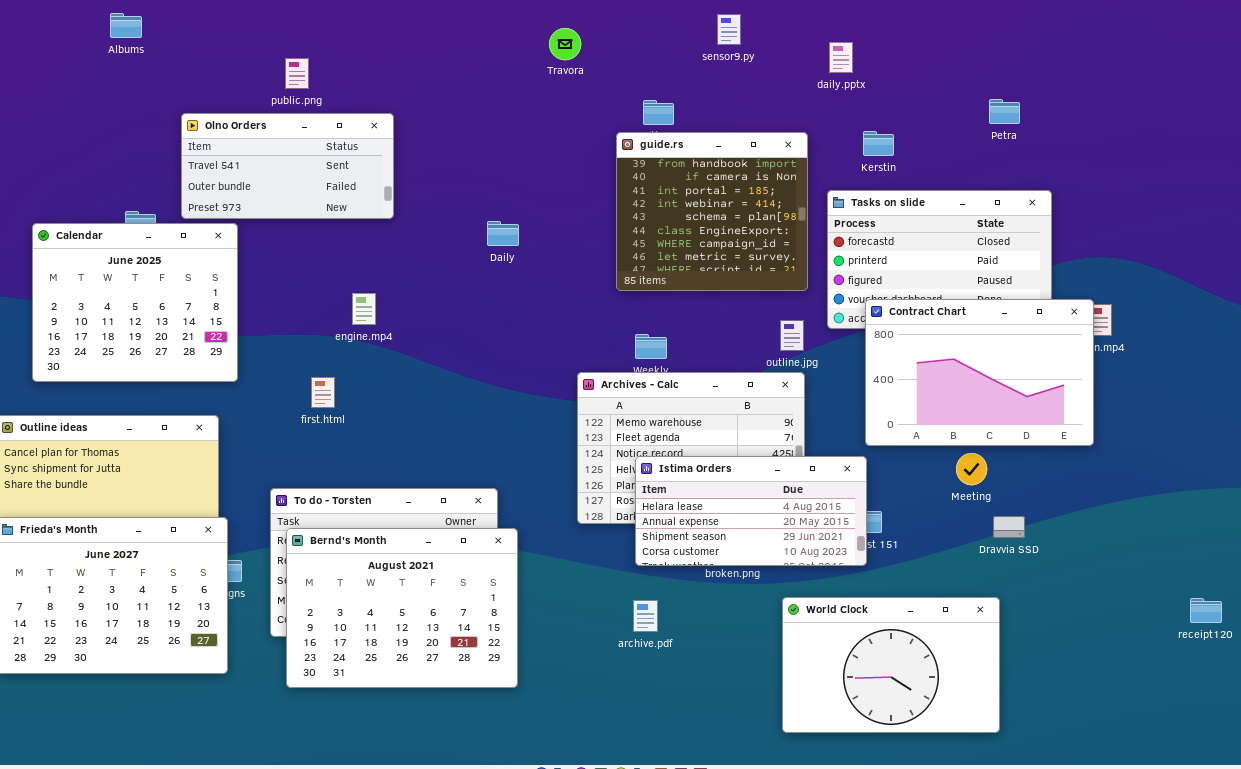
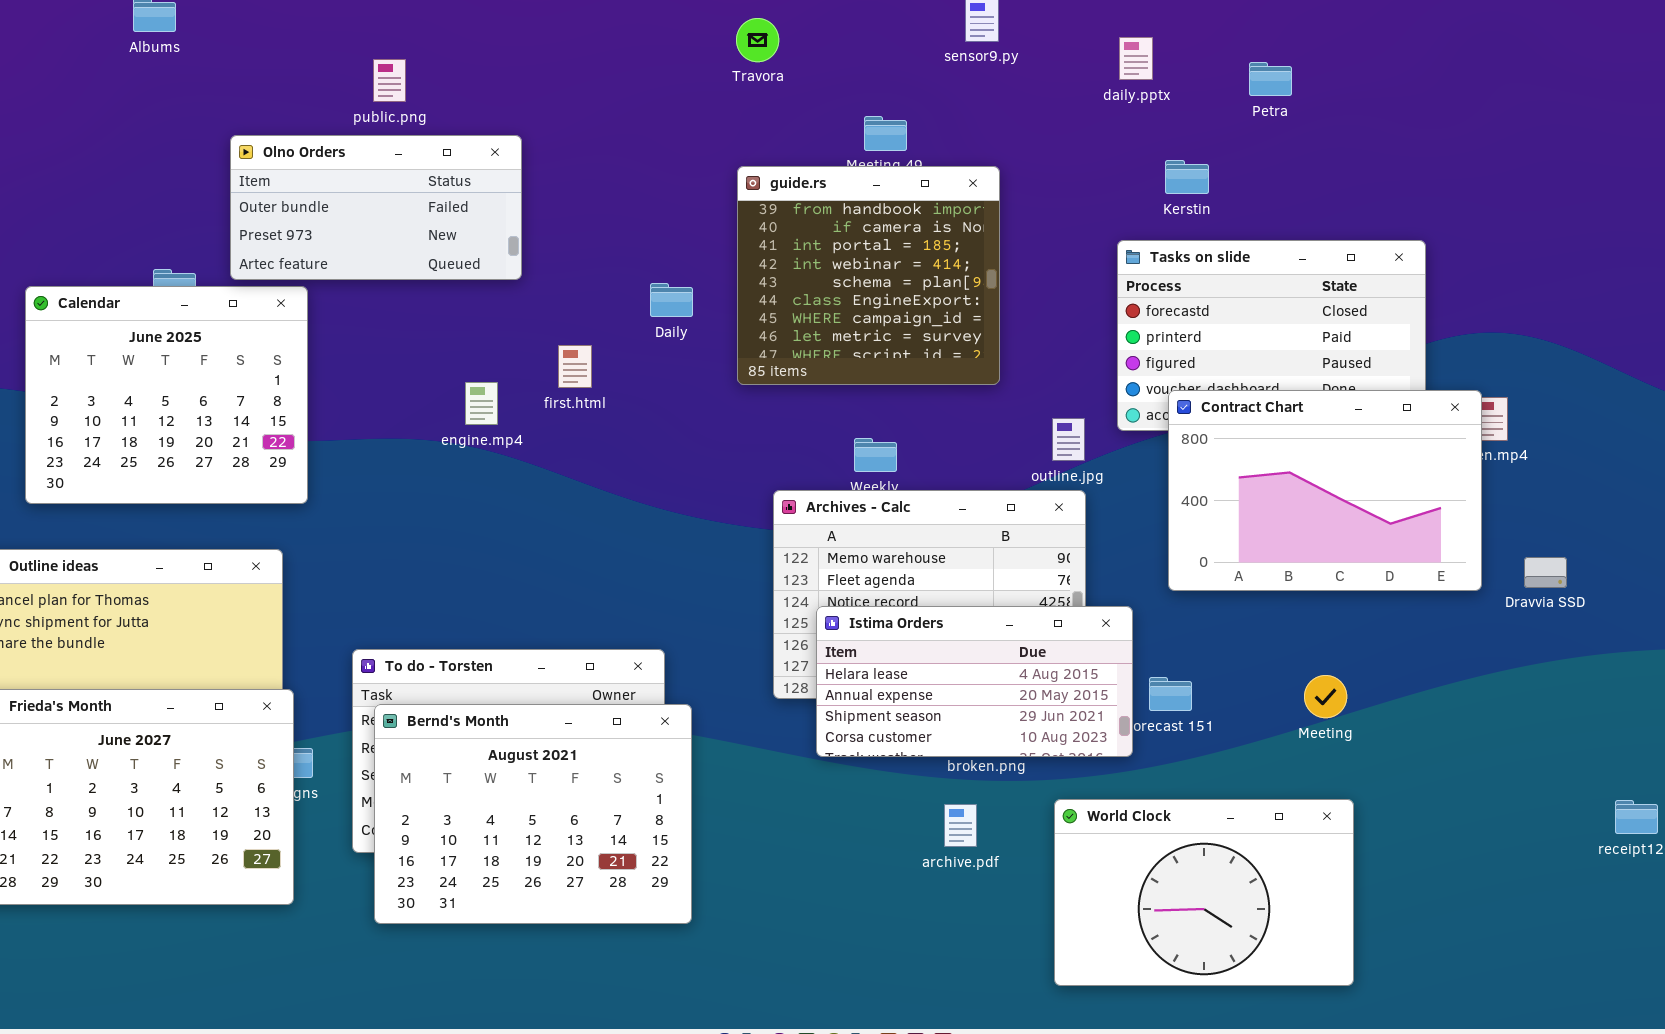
Petra: [989,99,1020,124] -> [1249,62,1292,96], moved
Olno Orders: [181,113,394,219] -> [230,135,522,280], scrolled down 1 row
guide.rs: [616,132,808,291] -> [737,166,1000,385], moved
first.html: [311,377,335,408] -> [558,345,592,388], moved
Meeting: [956,453,987,485] -> [1304,675,1347,718], moved
Istima Orders: [635,456,867,566] -> [816,606,1133,757], moved
Dravvia SSD: [993,516,1025,538] -> [1524,557,1567,588], moved
archive.pdf: [633,600,658,632] -> [944,804,977,847], moved

